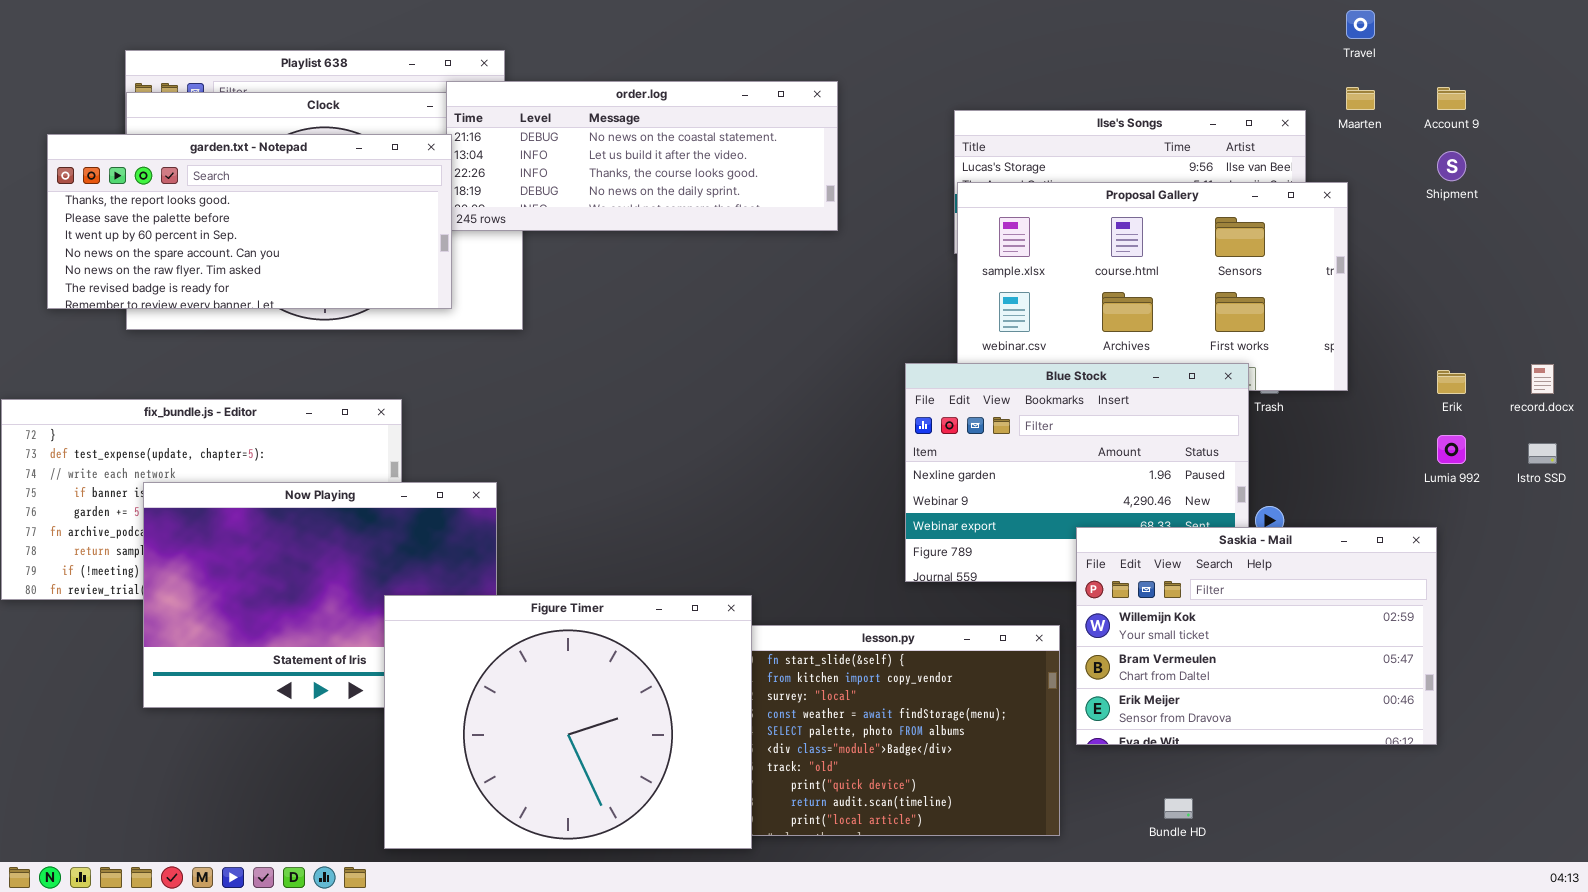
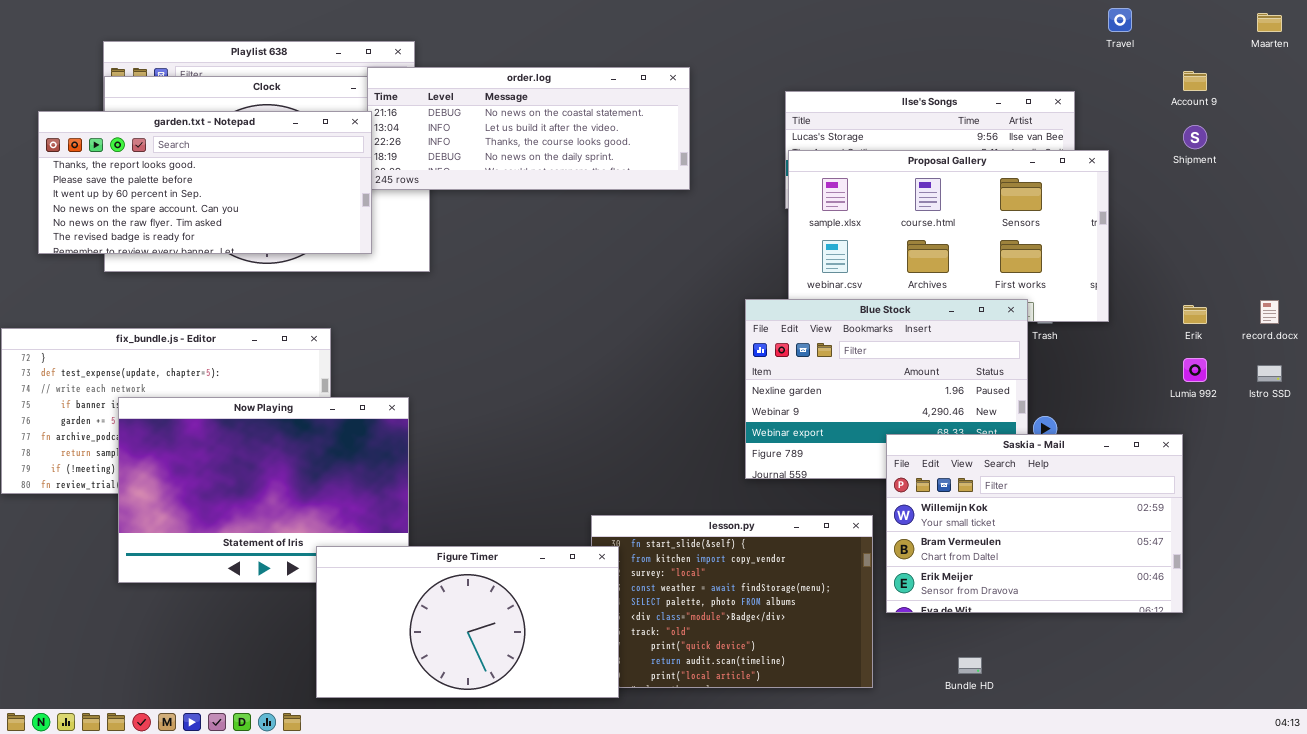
Maarten: [1346,87,1375,110] -> [1257,13,1282,32], moved
Figure Timer: [384,595,752,849] -> [316,546,619,698], resized

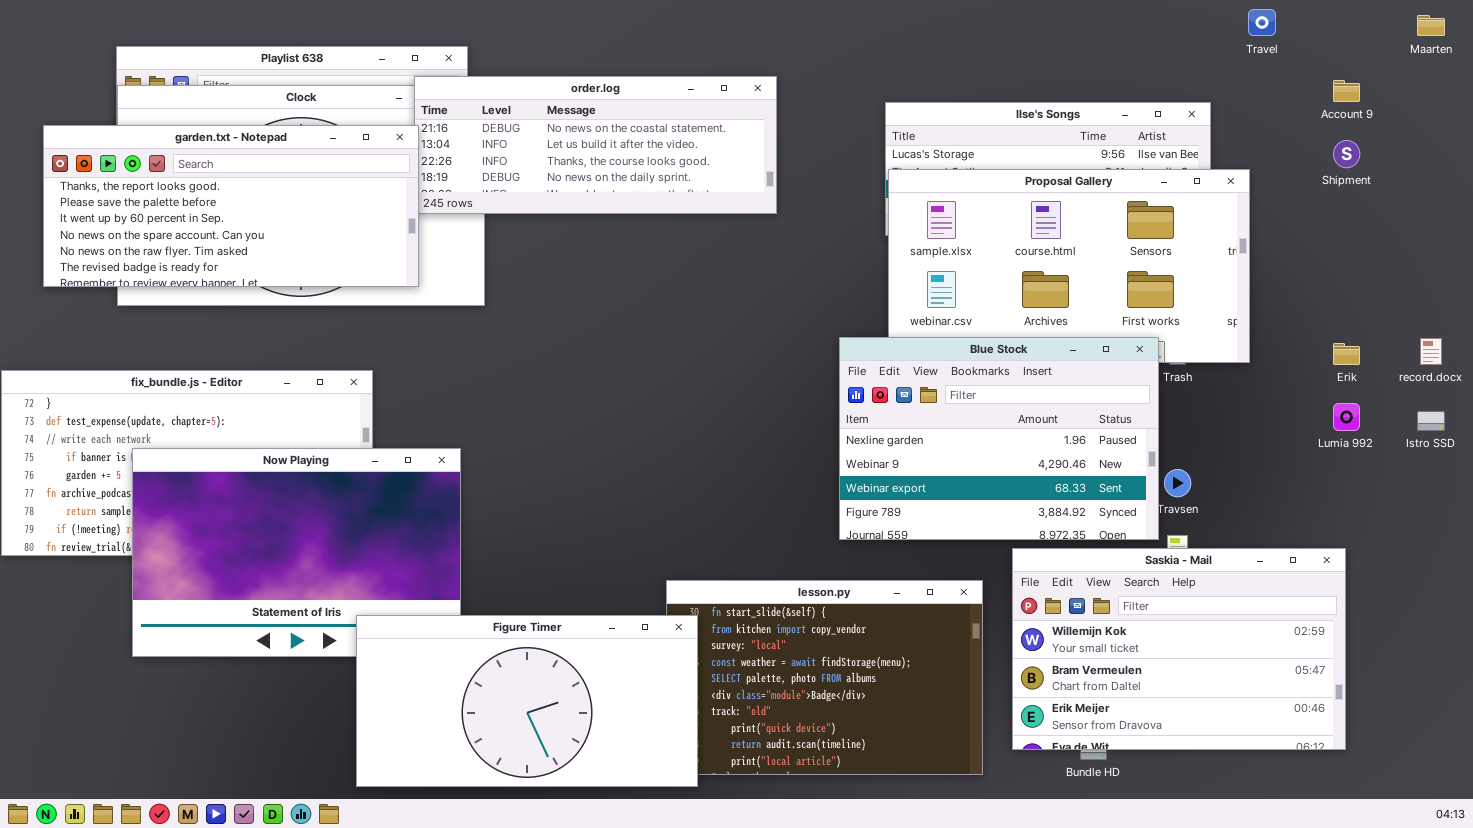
Saskia - Mail: [886,434,1183,613] -> [1012,548,1346,750], moved

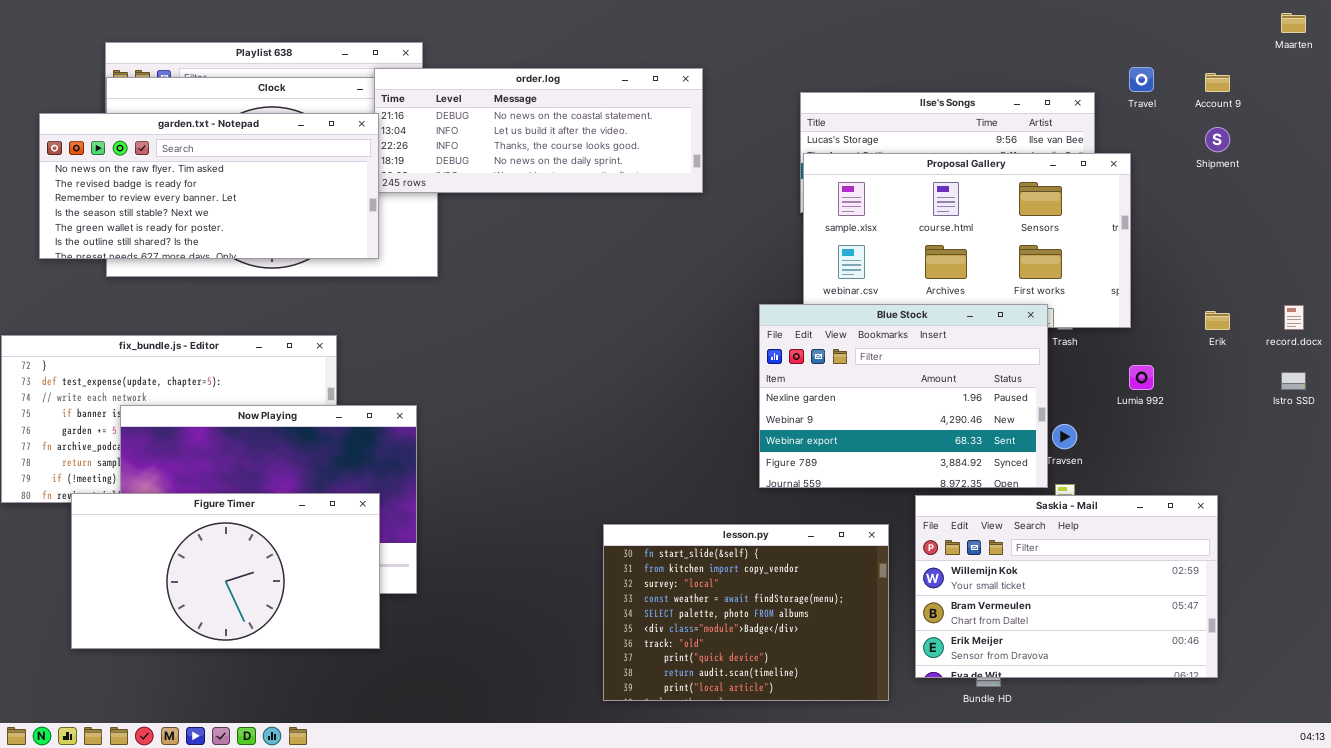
Travel: [1248,9,1276,36] -> [1129,67,1154,92], moved
garden.txt - Notepad: [43,125,419,287] -> [39,113,379,259], scrolled down 4 rows
Lumia 992: [1333,403,1360,431] -> [1129,365,1154,390], moved
Figure Timer: [356,615,698,787] -> [71,493,380,649], moved

